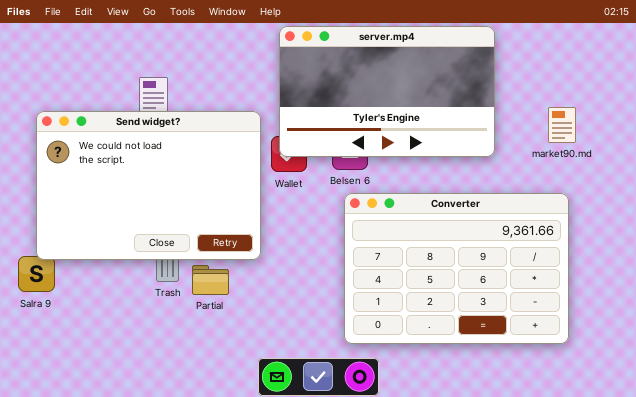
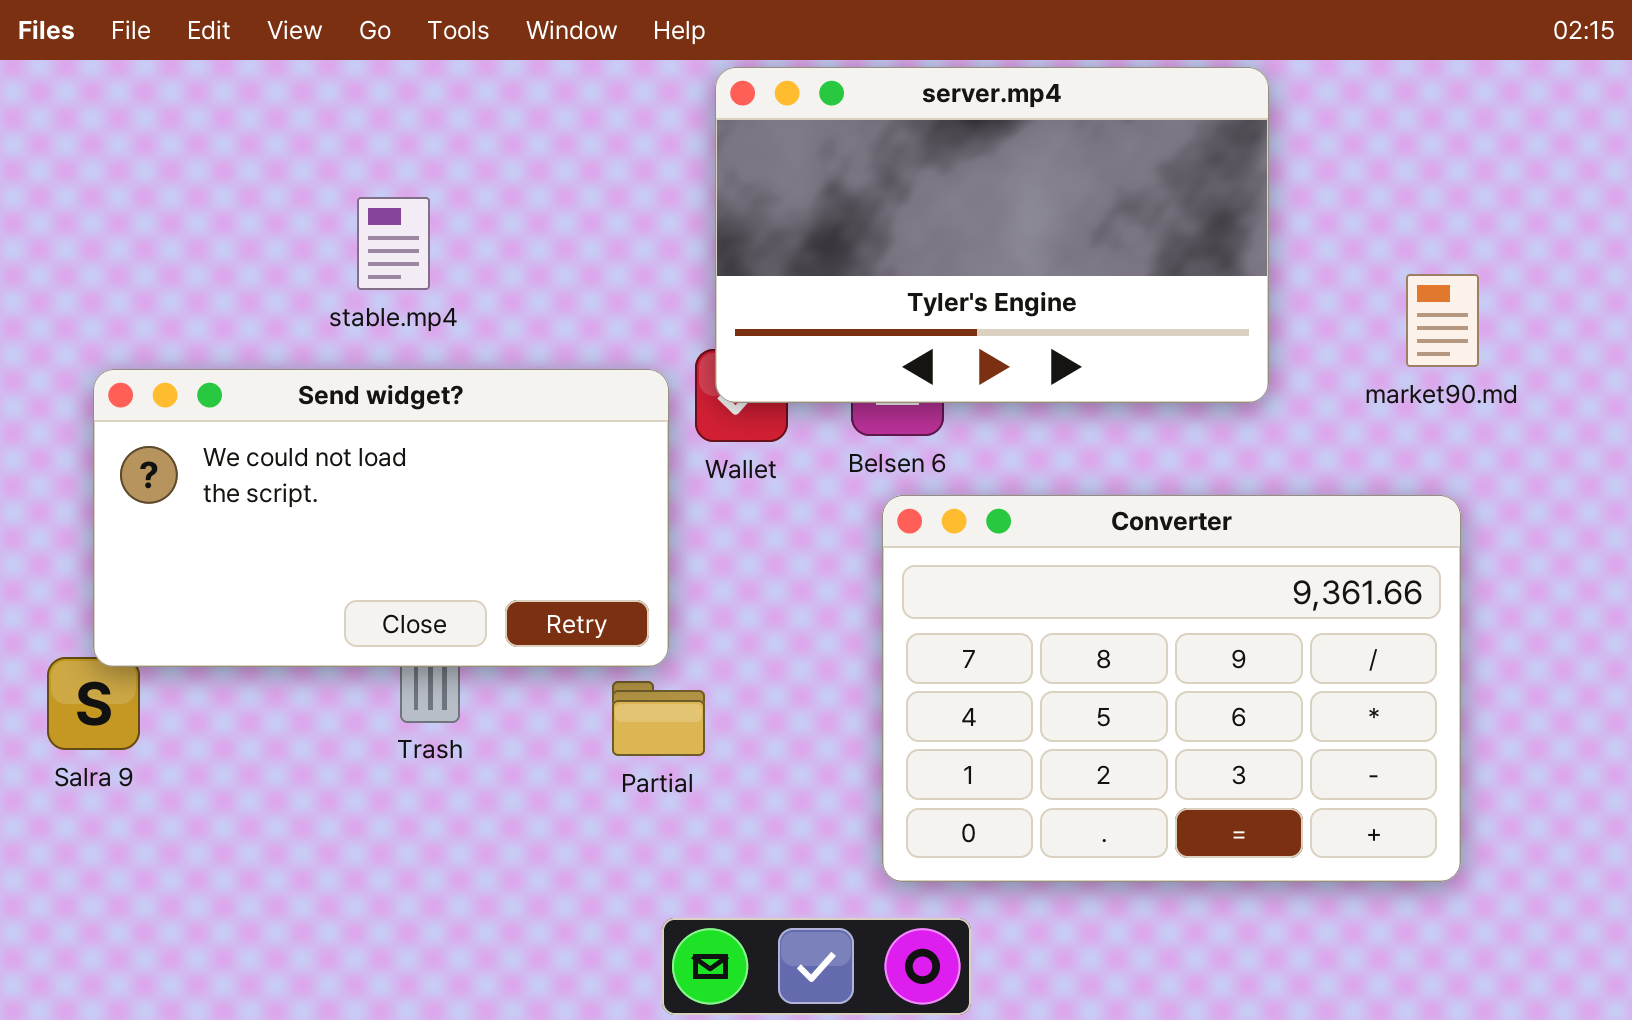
Send widget?: [36,111,261,260] -> [93,369,669,667], resized
Partial: [192,265,229,295] -> [612,681,705,756], moved

